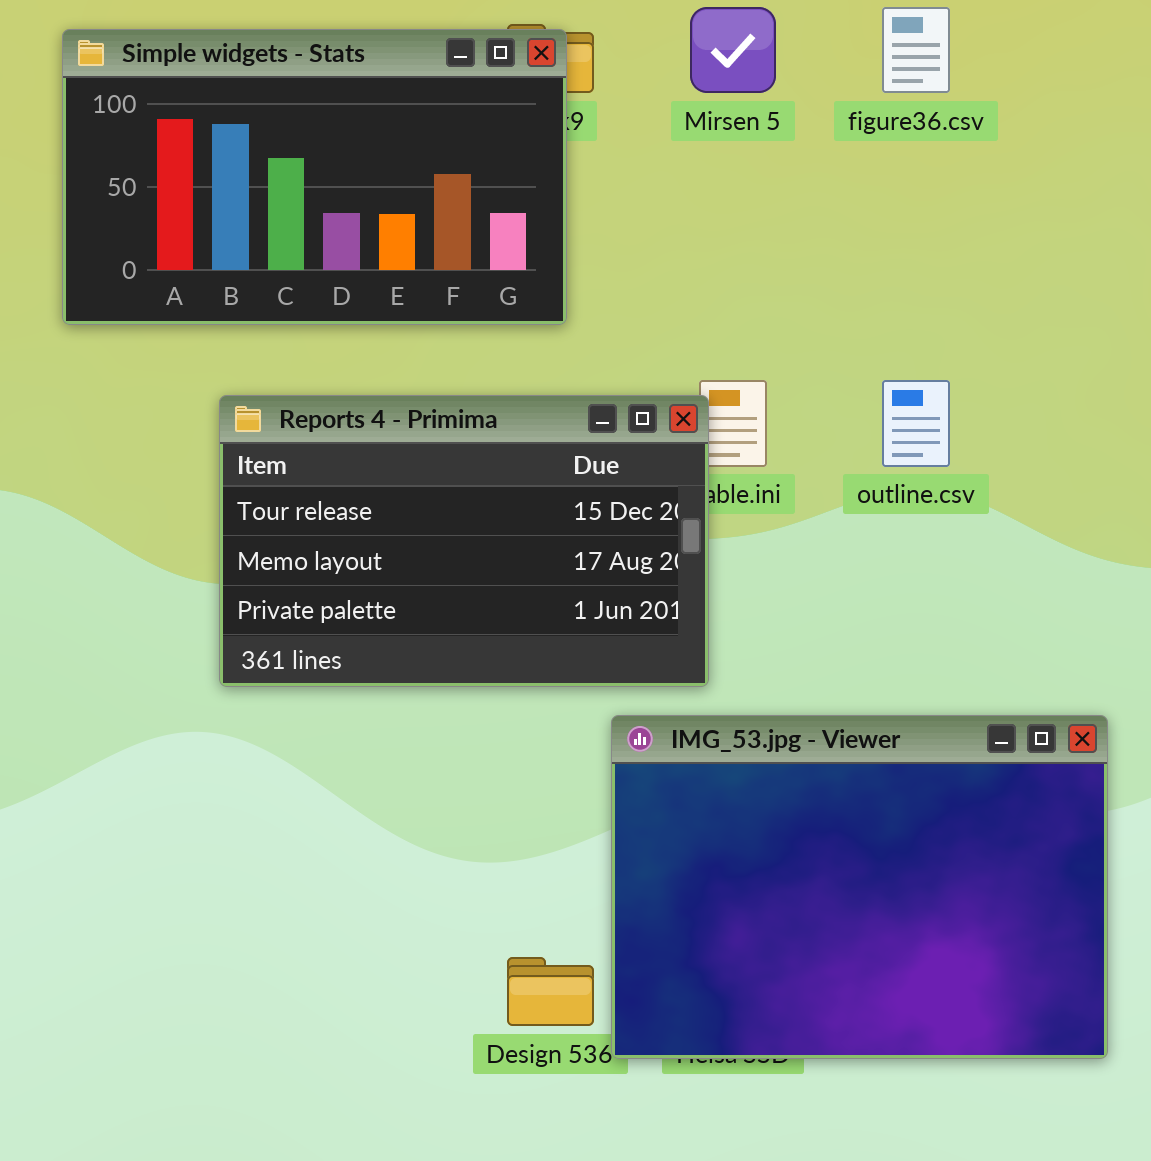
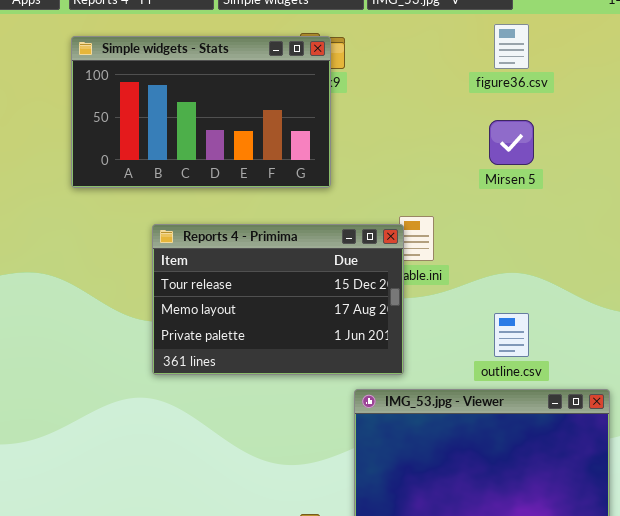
Mirsen 5: [690,7,776,93] -> [489,120,534,165], moved
outline.csv: [882,380,950,467] -> [494,313,529,357], moved

